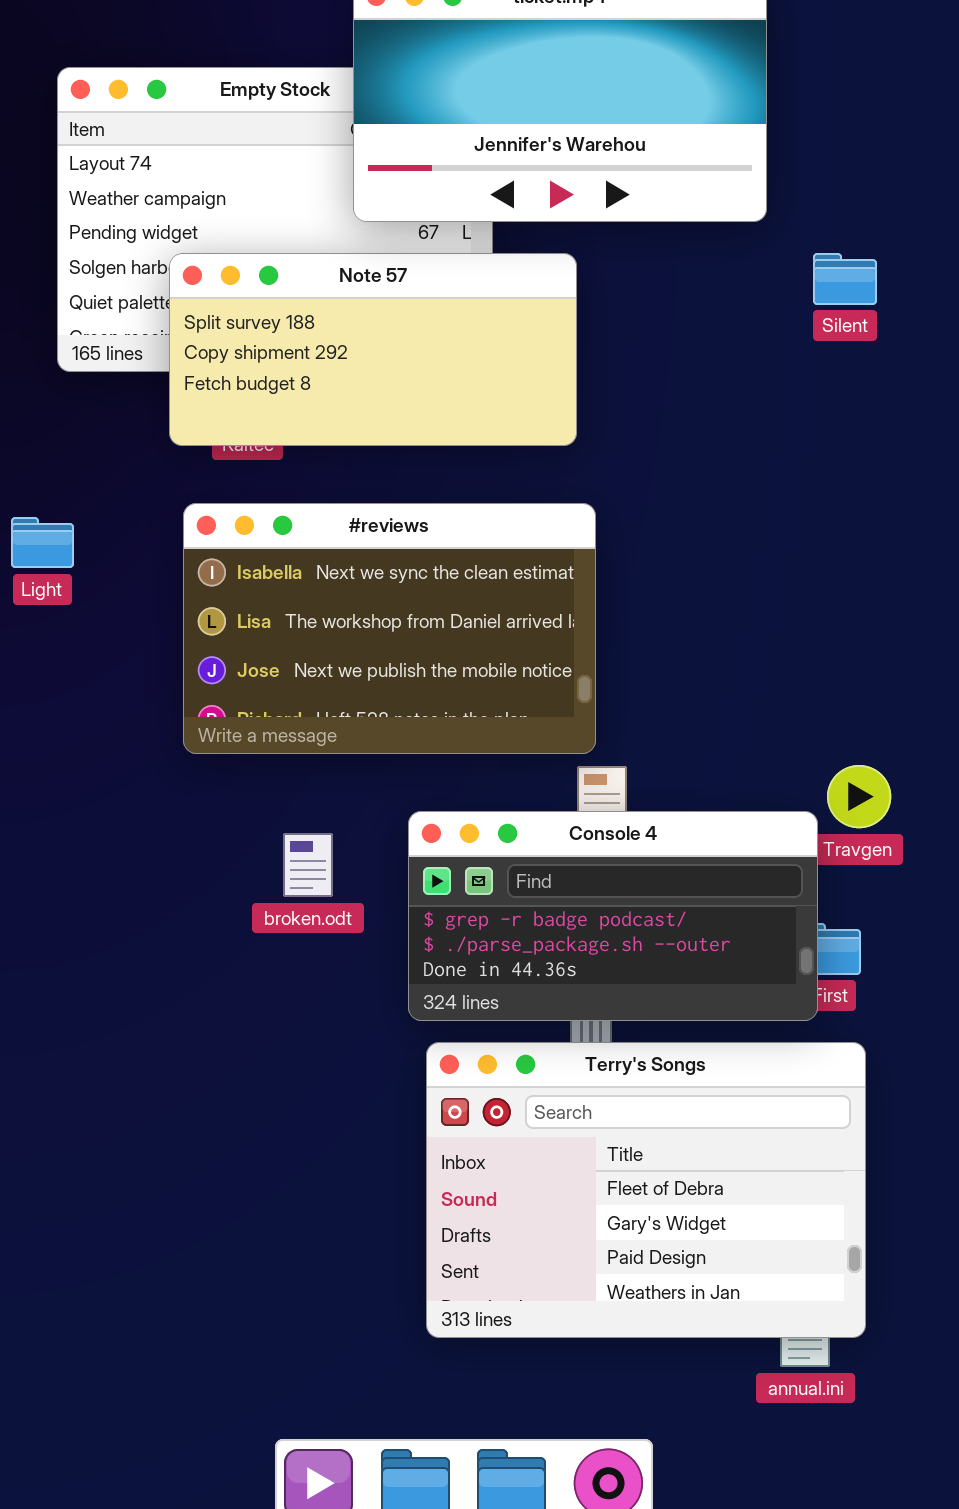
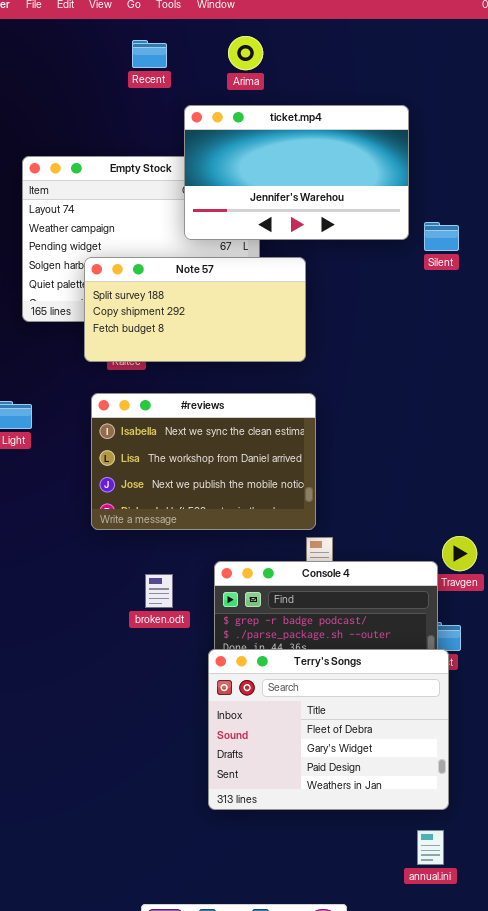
Silent: [813,253,877,305] -> [424,222,459,251], moved
Terry's Songs: [426,1042,866,1338] -> [208,649,449,810], moved

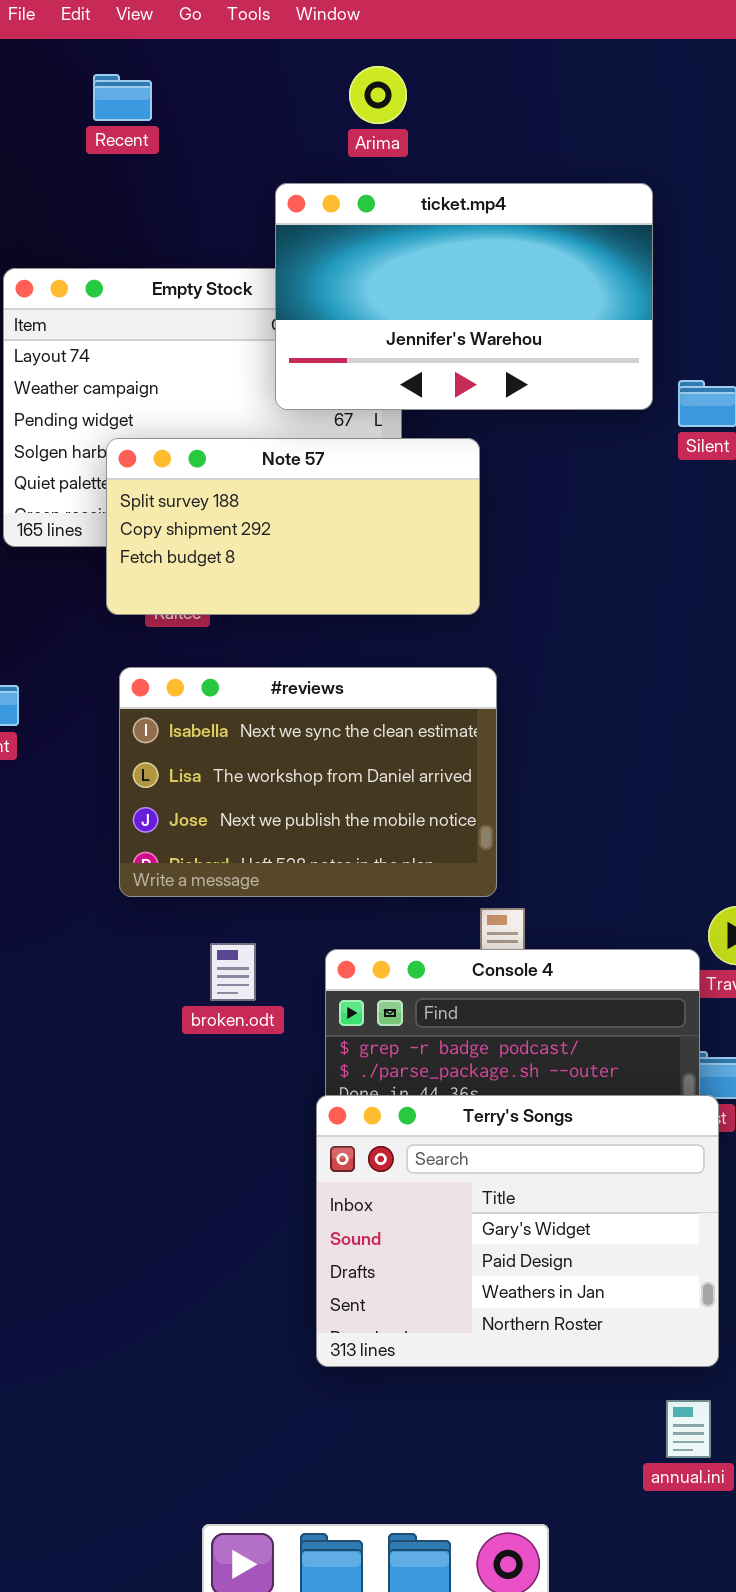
Recent: [132,40,167,68] -> [93,74,152,121], moved
broken.odt: [145,574,173,608] -> [210,943,256,1001], moved
Terry's Songs: [208,649,449,810] -> [316,1095,719,1367], scrolled down 1 row

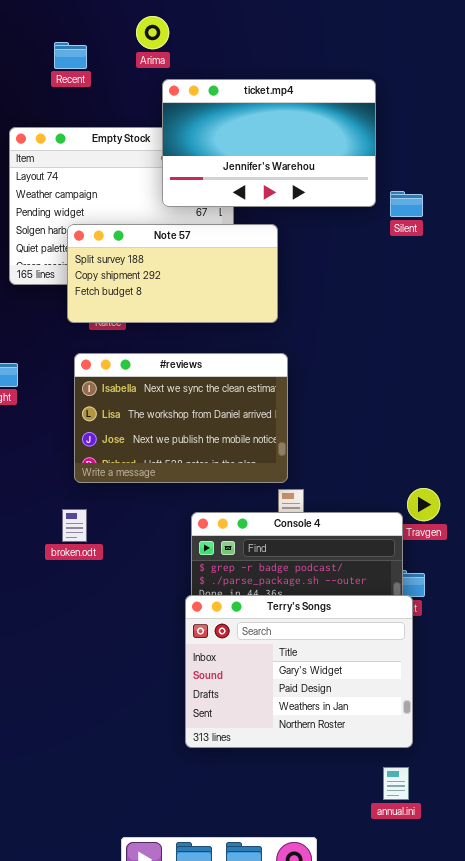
Arima: [349,66,407,124] -> [136,16,169,49], moved
Recent: [93,74,152,121] -> [54,42,87,69], moved
broken.odt: [210,943,256,1001] -> [62,509,87,542], moved

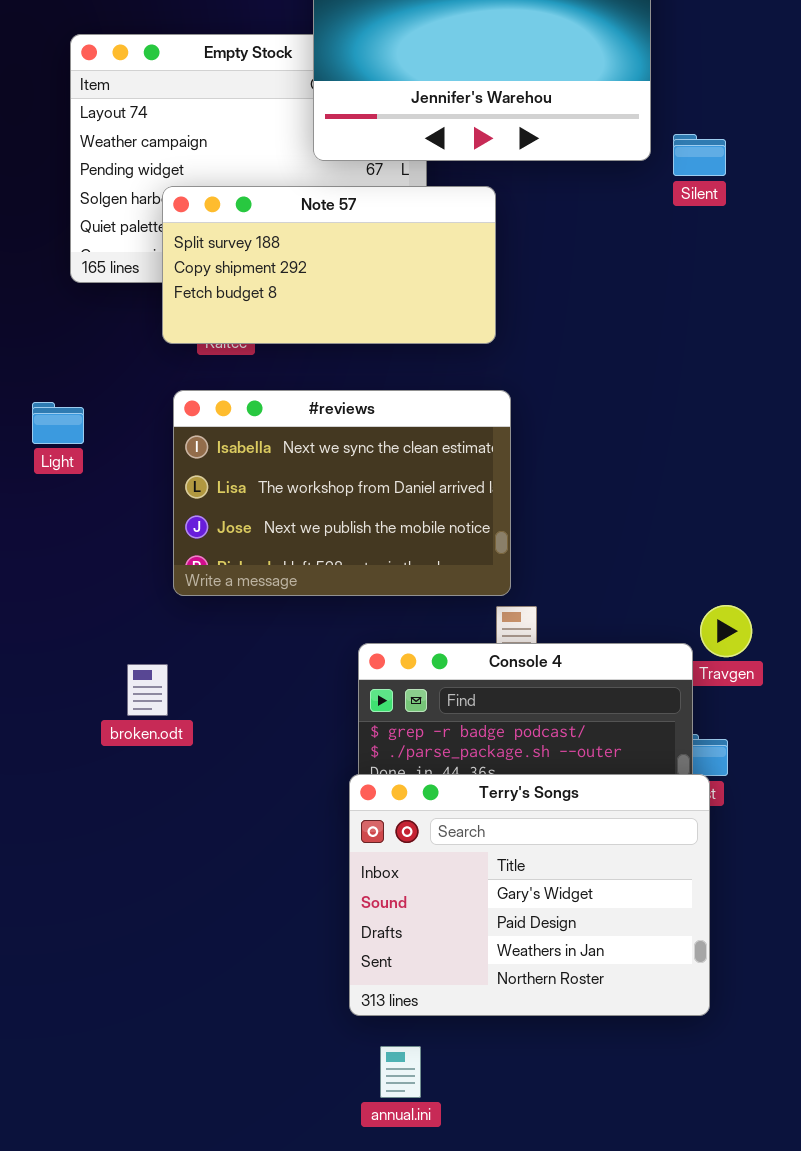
broken.odt: [62,509,87,542] -> [127,664,168,716], moved
annual.ini: [383,767,409,800] -> [380,1046,421,1098], moved

